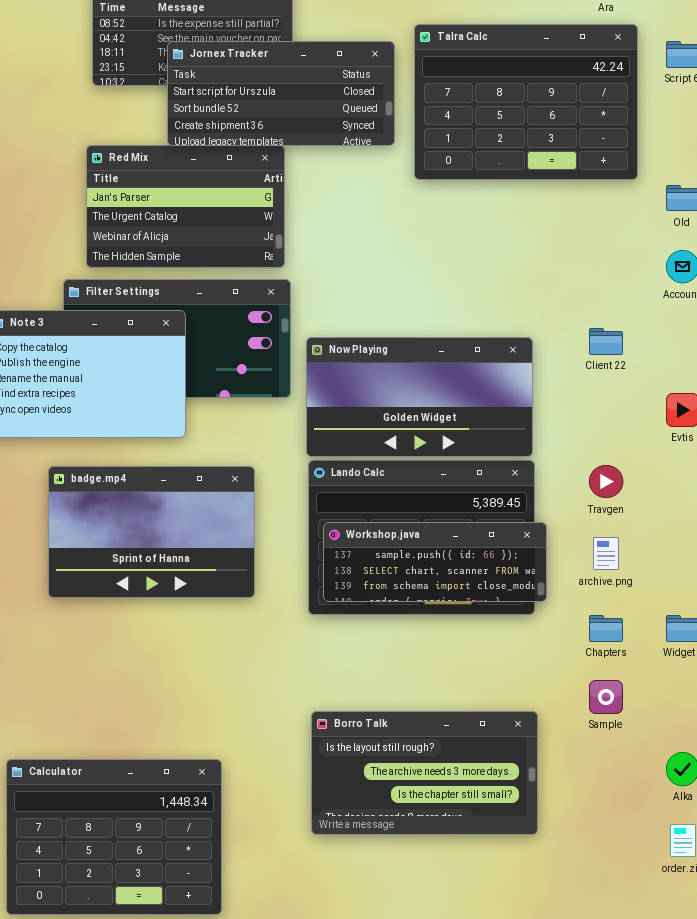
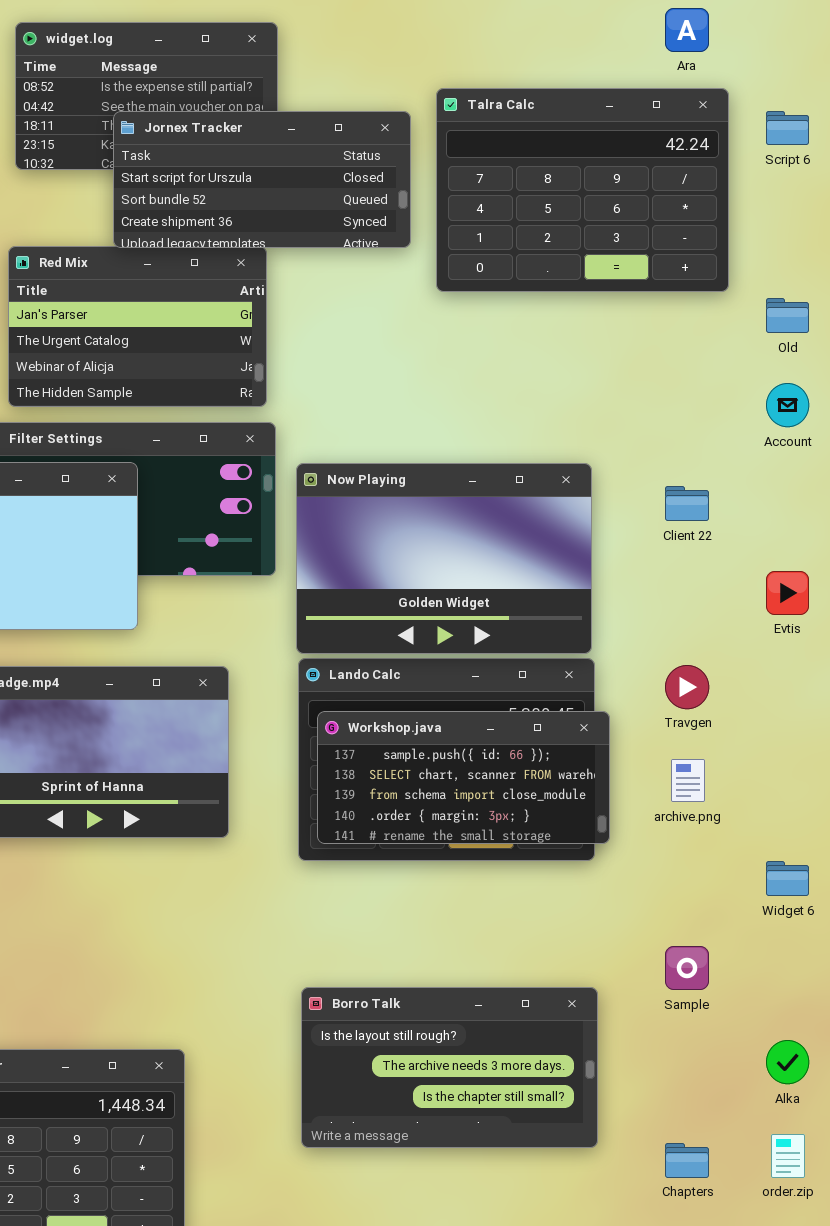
Now Playing: [306,337,533,457] -> [296,463,592,654], resized
Workshop.java: [323,522,547,602] -> [317,711,610,844], resized
Chapters: [589,615,623,642] -> [665,1143,709,1178], moved

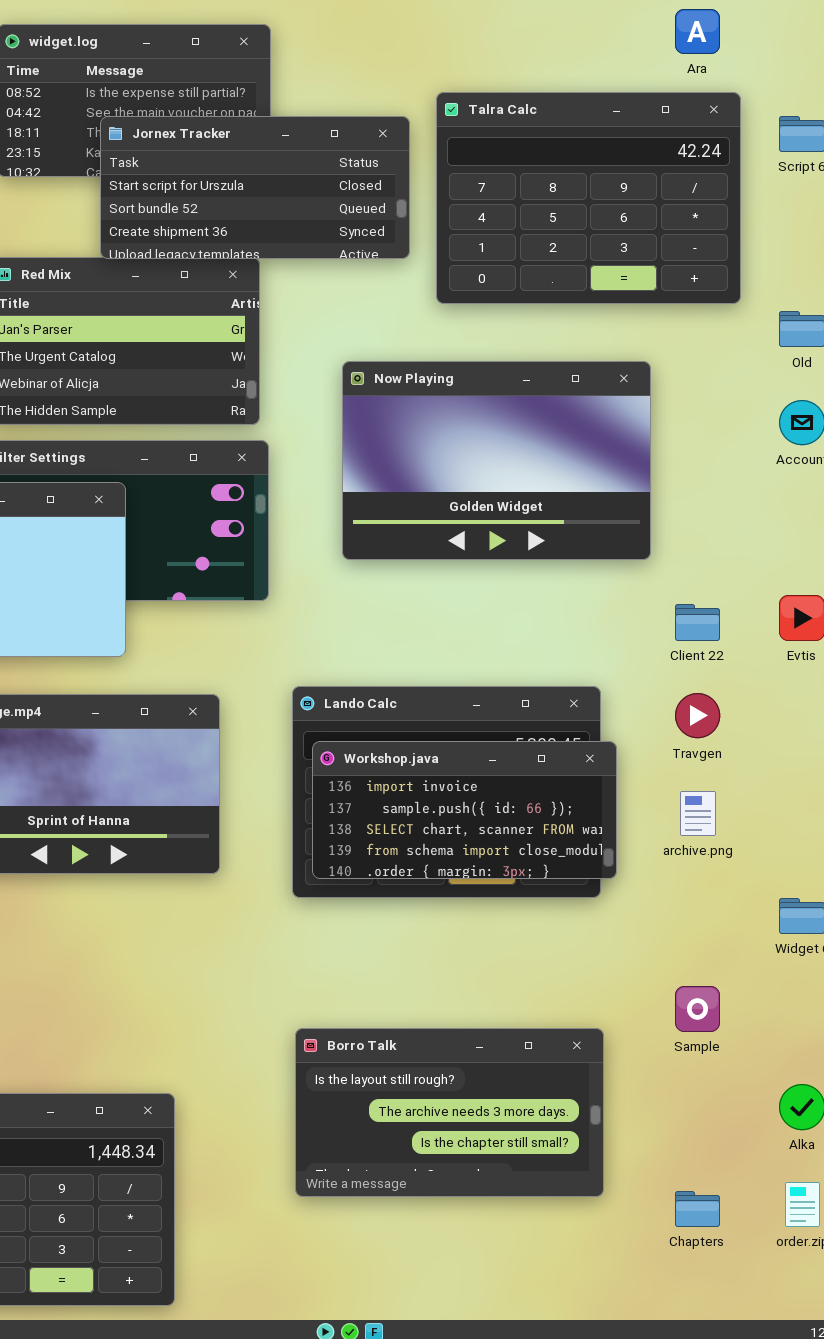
Now Playing: [296,463,592,654] -> [342,361,651,560], moved
Client 22: [665,486,709,521] -> [675,604,720,641], moved
Workshop.java: [317,711,610,844] -> [312,741,617,879], scrolled up 1 row

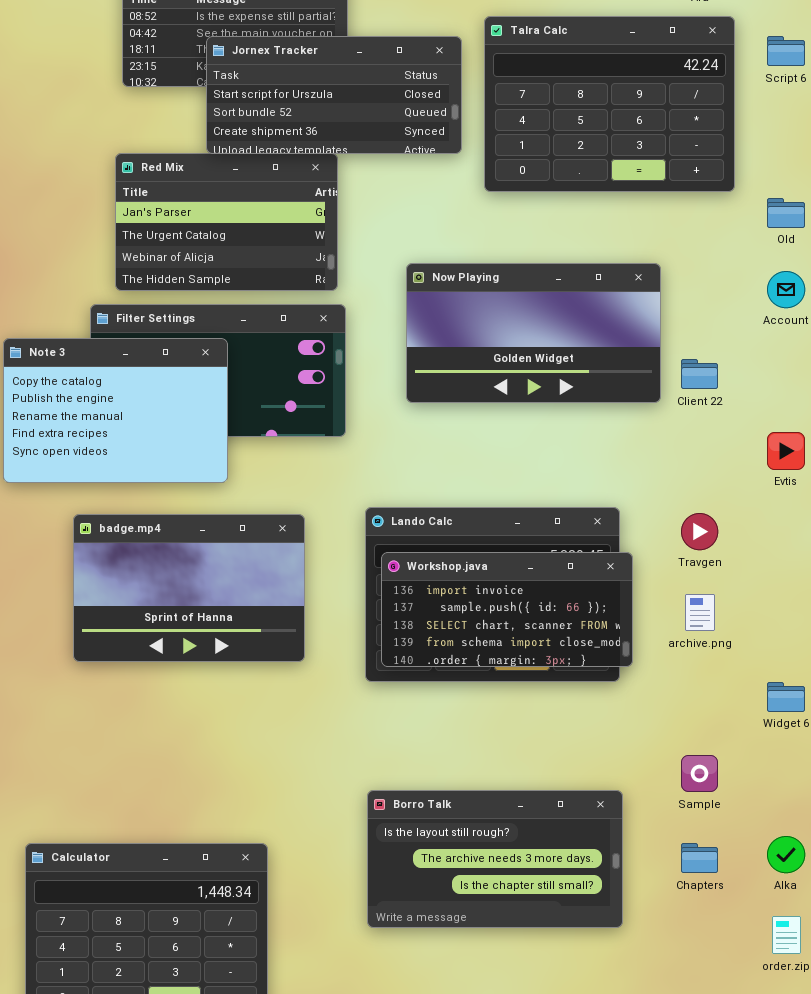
Now Playing: [342,361,651,560] -> [406,263,661,403], resized
Client 22: [675,604,720,641] -> [681,359,718,389], moved
Chapters: [675,1191,720,1227] -> [681,843,718,873], moved

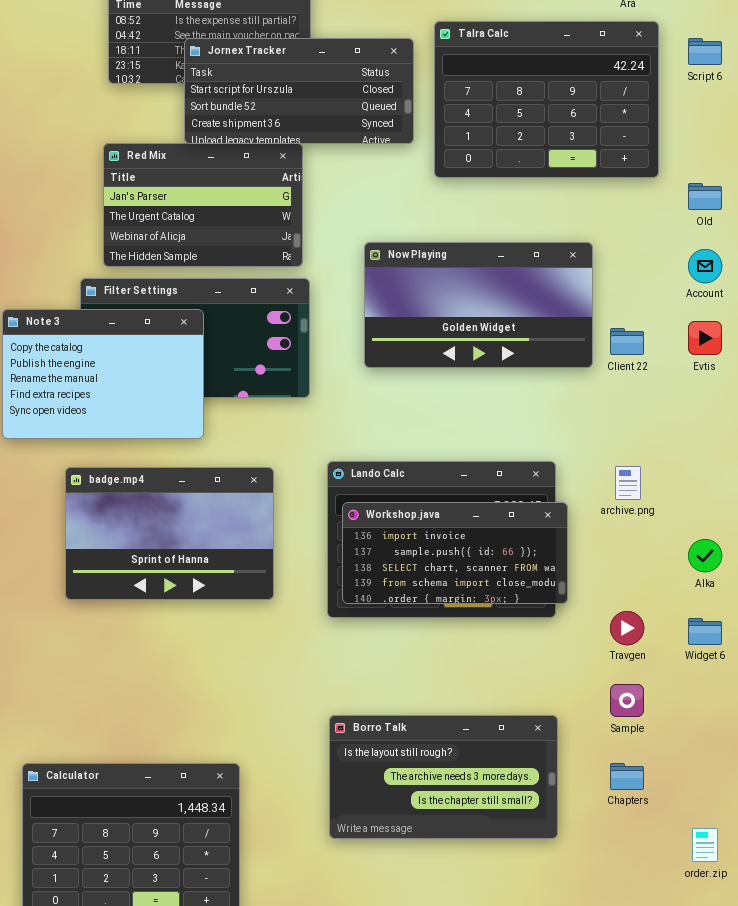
Evtis: [767,432,805,470] -> [688,321,722,355], moved
Travgen: [681,513,718,550] -> [610,611,644,645], moved
archive.png: [685,594,715,631] -> [615,466,641,500], moved
Alka: [767,836,805,873] -> [688,539,722,572], moved

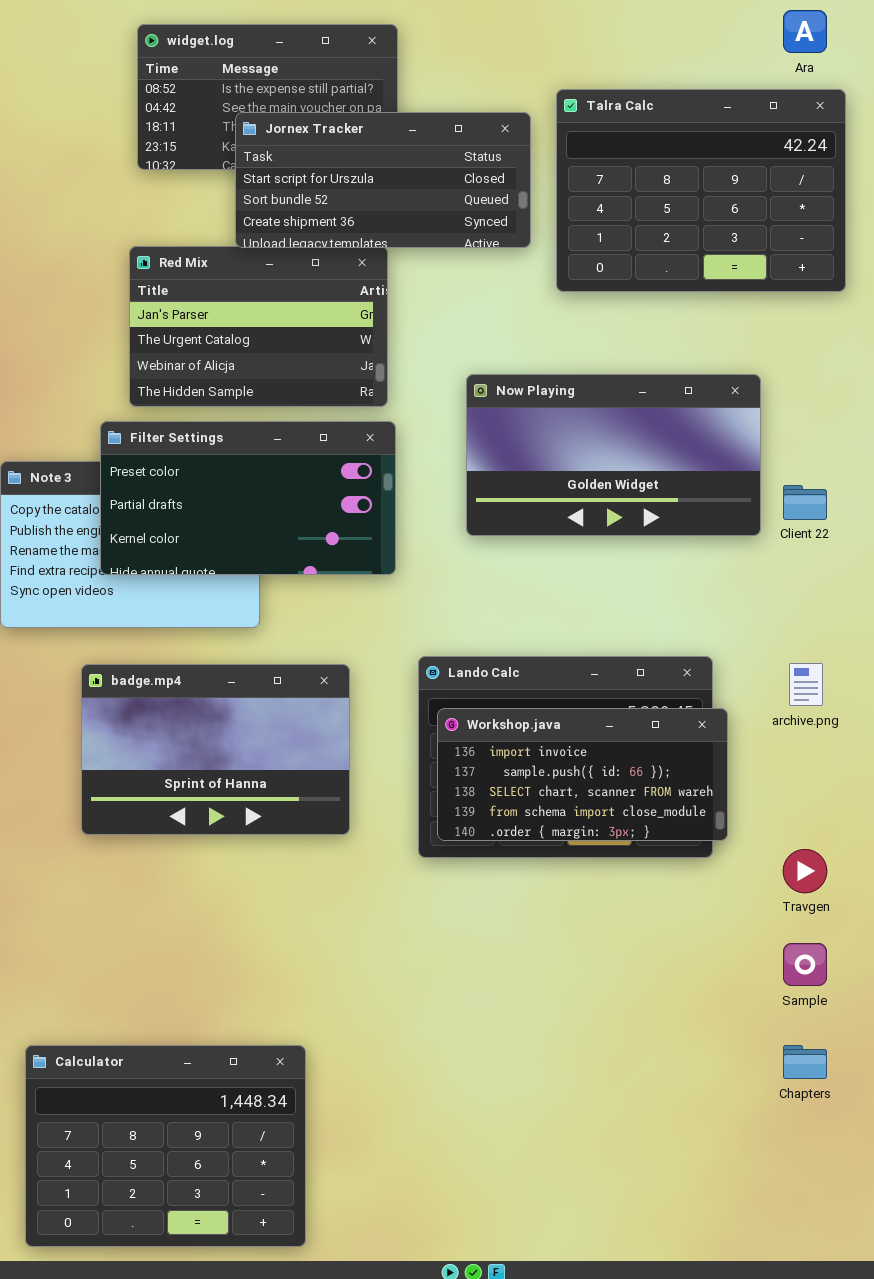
Filter Settings: [80,278,310,398] -> [100,421,396,575], raised
Borro Talk: [329,715,558,839] -> none, closed

